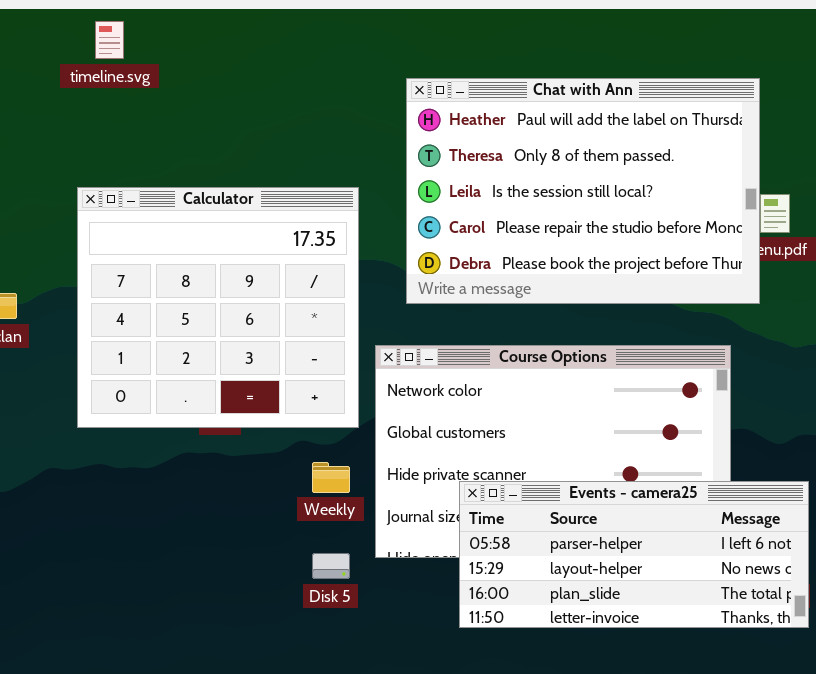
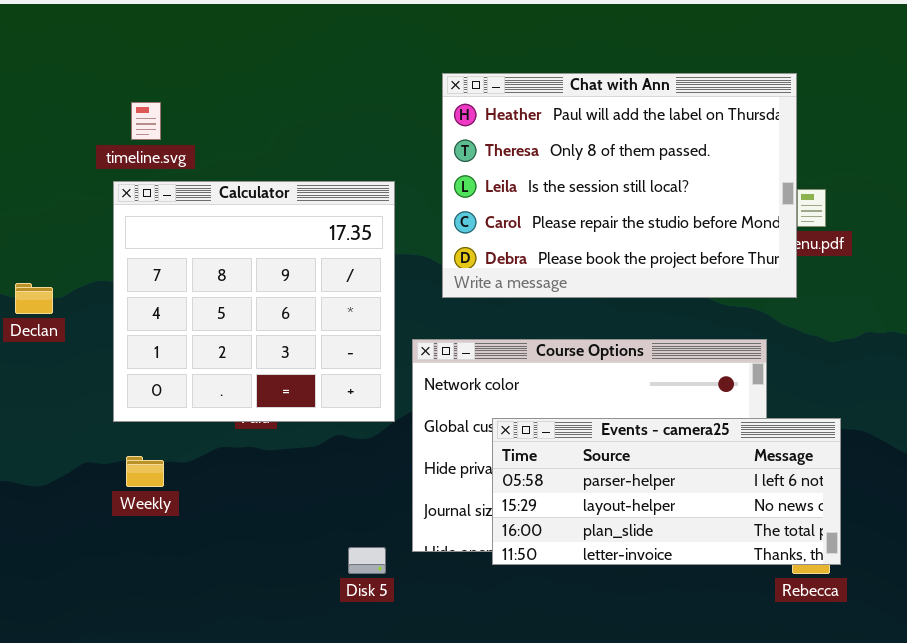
timeline.svg: [95,21,124,59] -> [131,102,161,140], moved
Weekly: [312,462,350,493] -> [126,456,164,487], moved
Events - camera25: [459,481,809,628] -> [492,418,841,565], moved

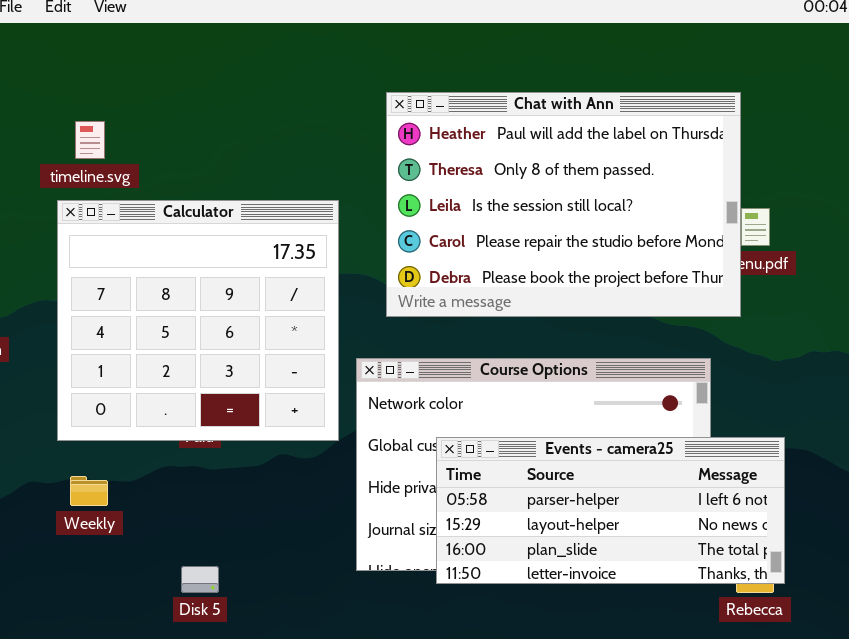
Disk 5: [348,547,386,574] -> [181,566,219,593], moved

